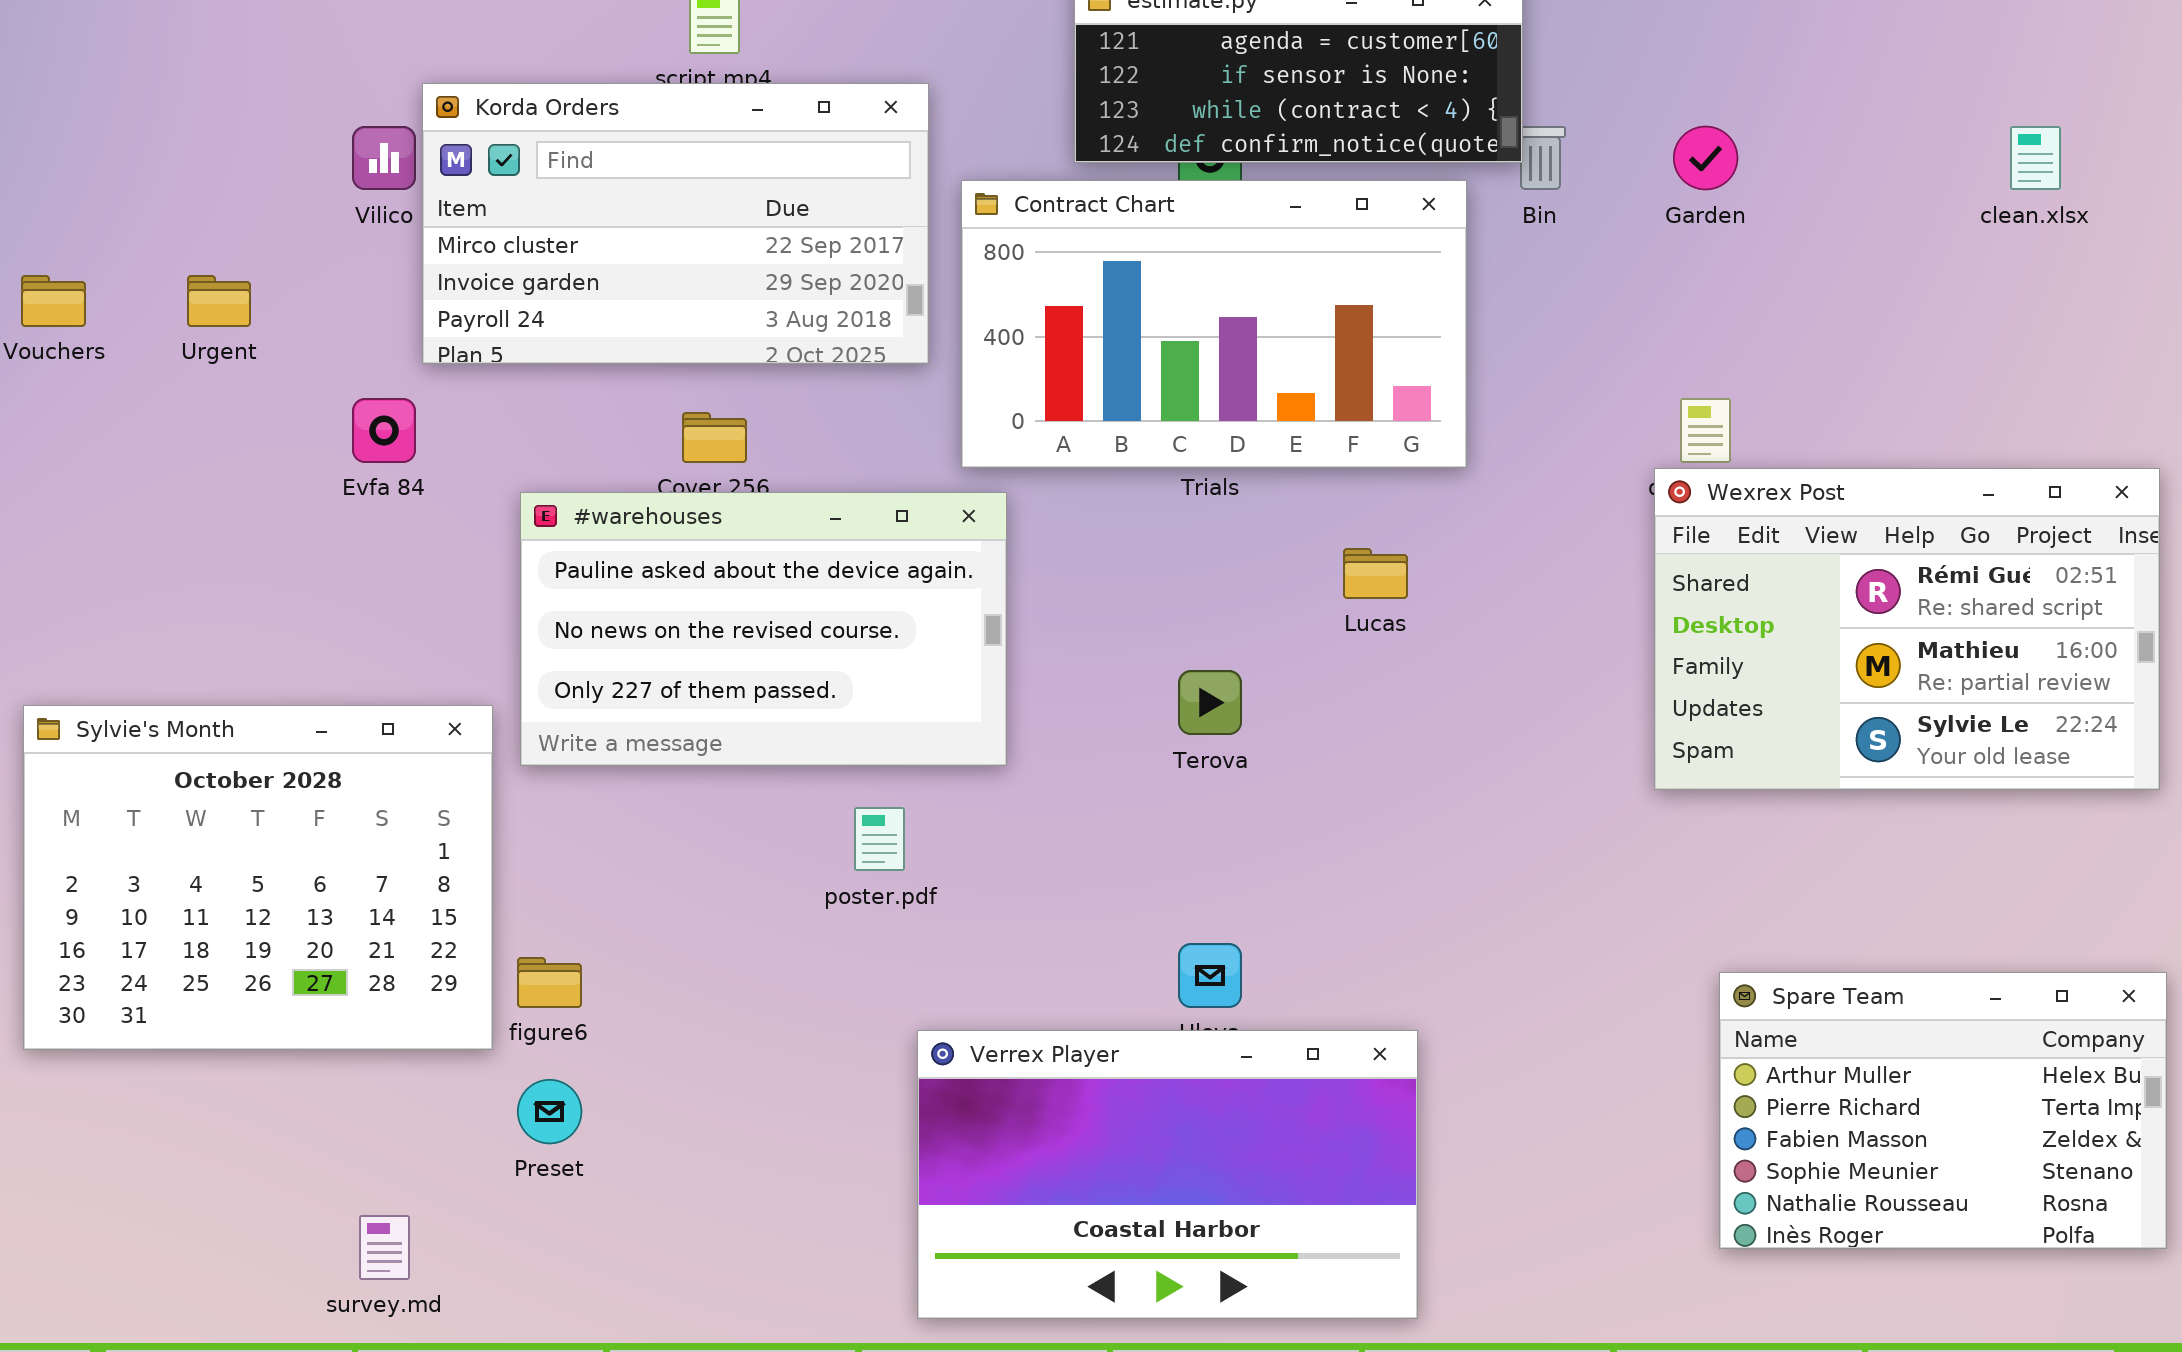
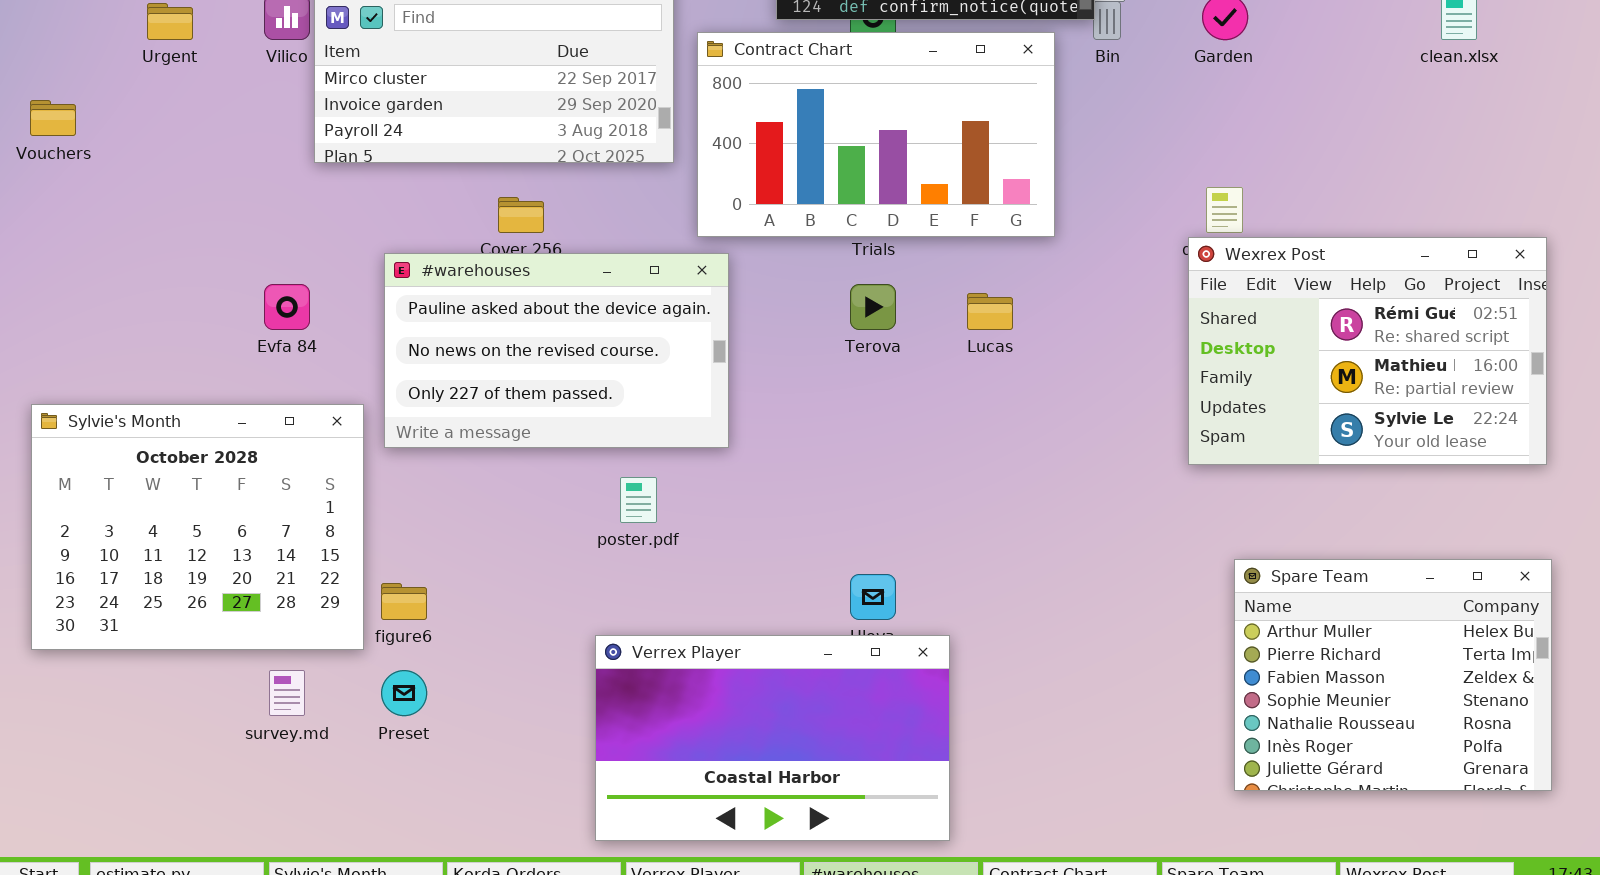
Urgent: [187,275,251,327] -> [147,3,193,40], moved
Evfa 84: [352,398,416,463] -> [264,284,310,330], moved
Terova: [1178,670,1242,735] -> [850,284,896,330], moved
Spare Team: [1719,972,2167,1249] -> [1234,559,1552,791], resized
Verrex Player: [917,1030,1418,1319] -> [595,635,950,841], moved
survey.md: [359,1215,410,1280] -> [269,670,305,716], moved

